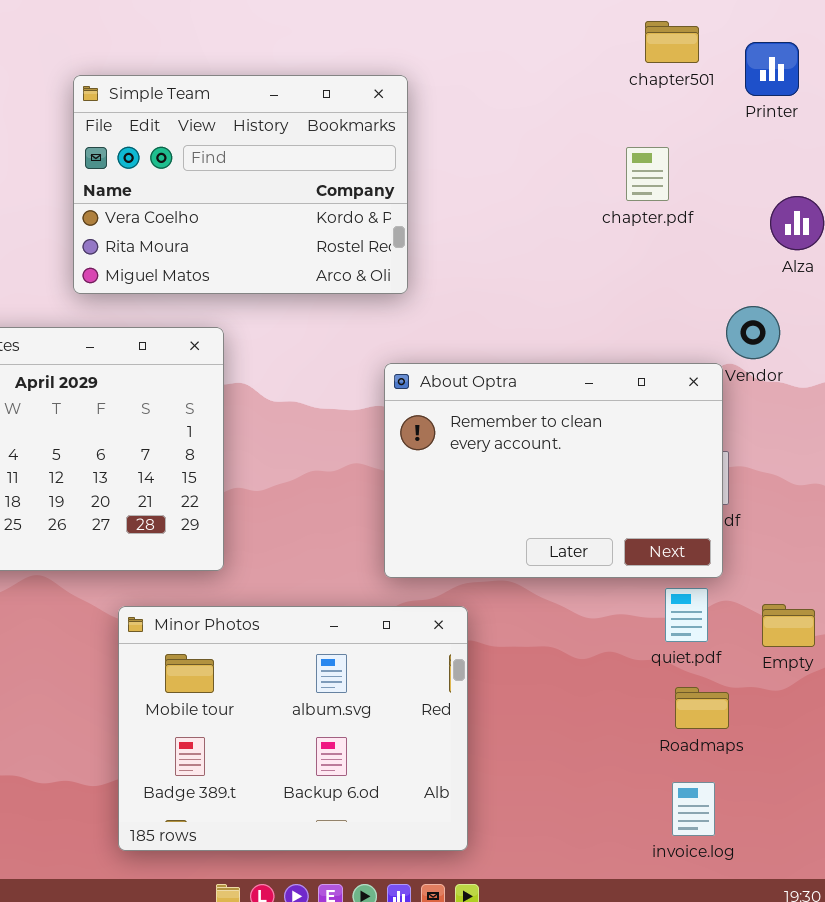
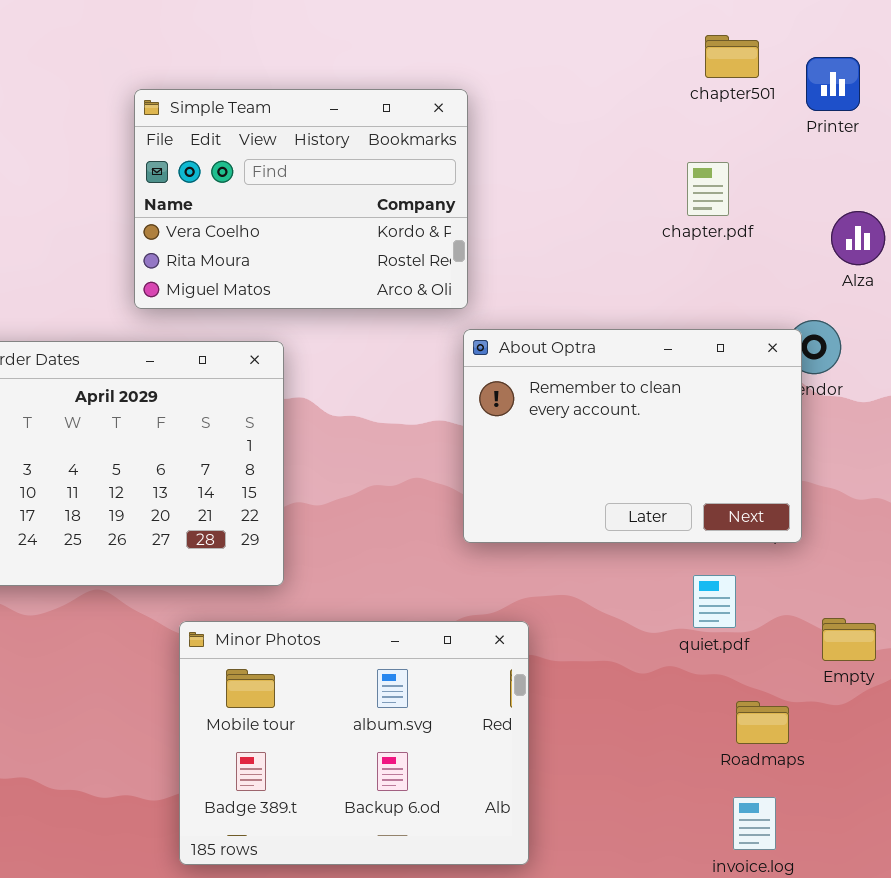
About Optra: [384,363,723,578] -> [463,329,802,543], moved
quiet.pdf: [665,588,708,642] -> [693,575,736,628], moved

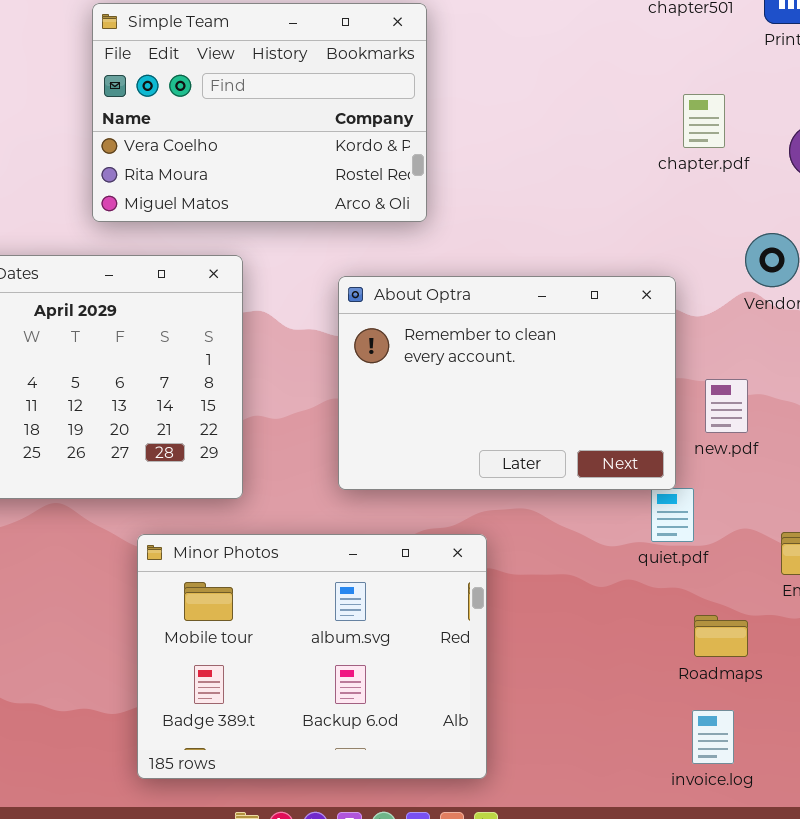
chapter.pdf: [687,162,729,216] -> [683,94,725,148], moved
About Optra: [463,329,802,543] -> [338,276,676,490], moved

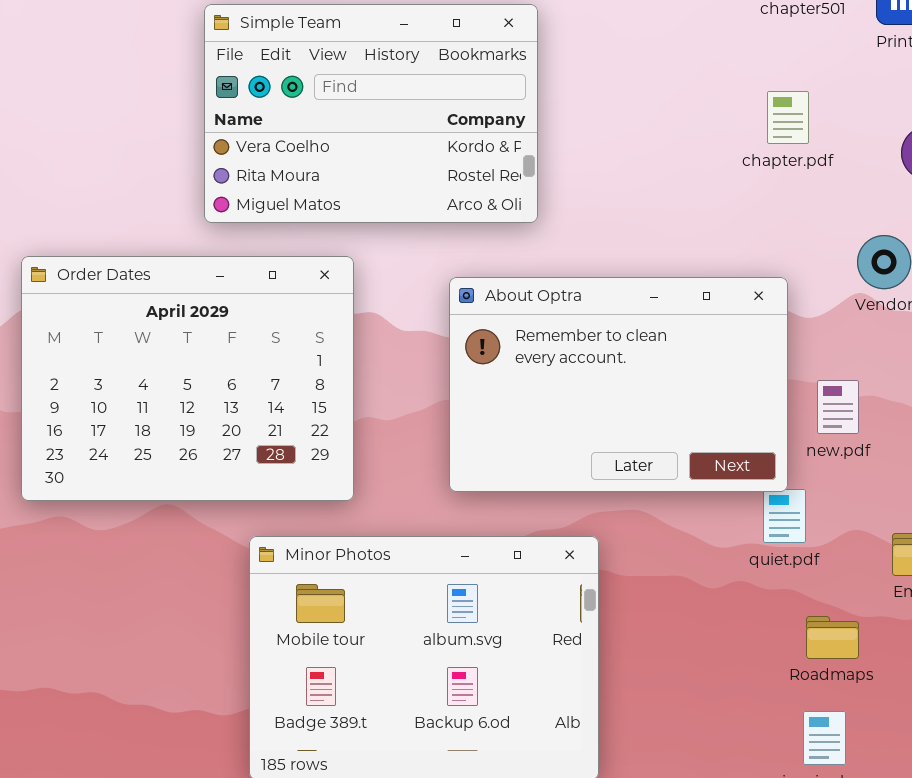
chapter.pdf: [683,94,725,148] -> [767,91,809,144], moved

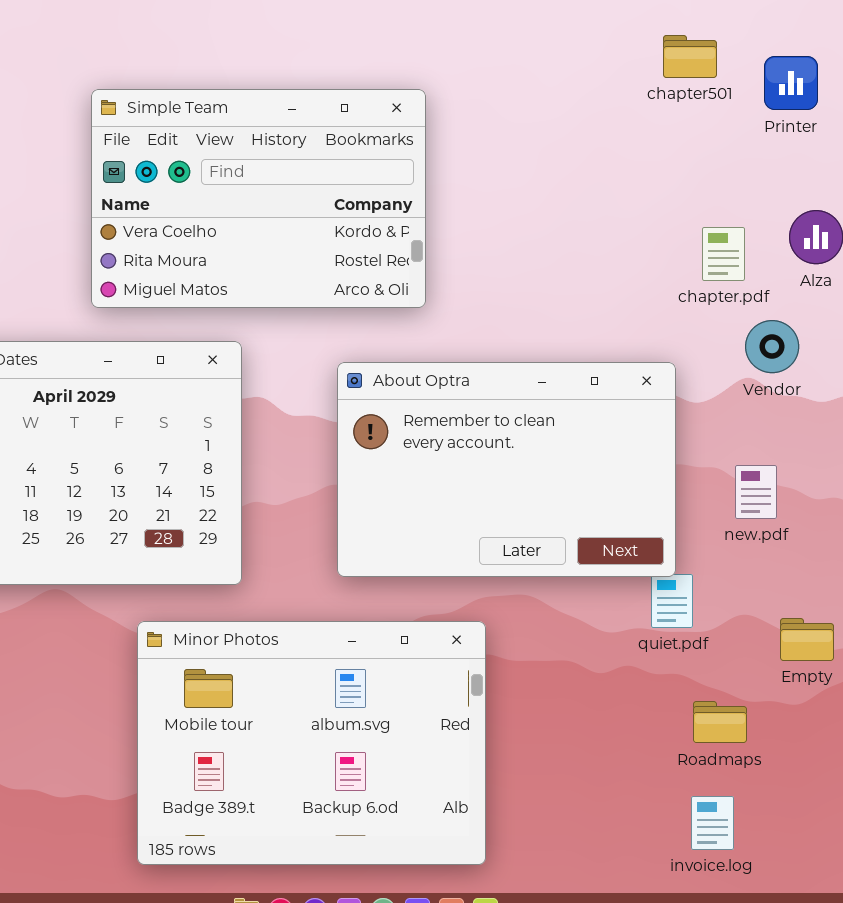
chapter.pdf: [767,91,809,144] -> [702,227,745,281], moved
new.pdf: [817,380,859,434] -> [735,465,777,519], moved

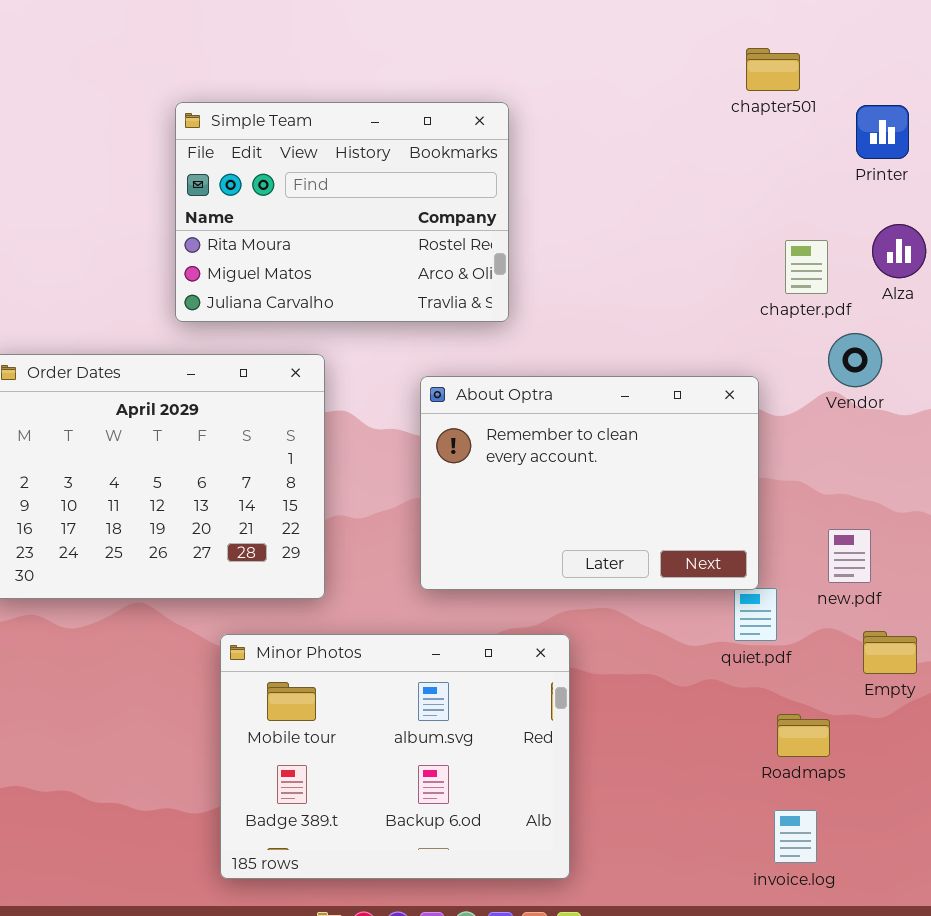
Printer: [764,56,818,110] -> [856,105,909,159], moved
Simple Team: [91,89,426,308] -> [175,102,509,322], scrolled down 1 row
new.pdf: [735,465,777,519] -> [828,529,871,583], moved

